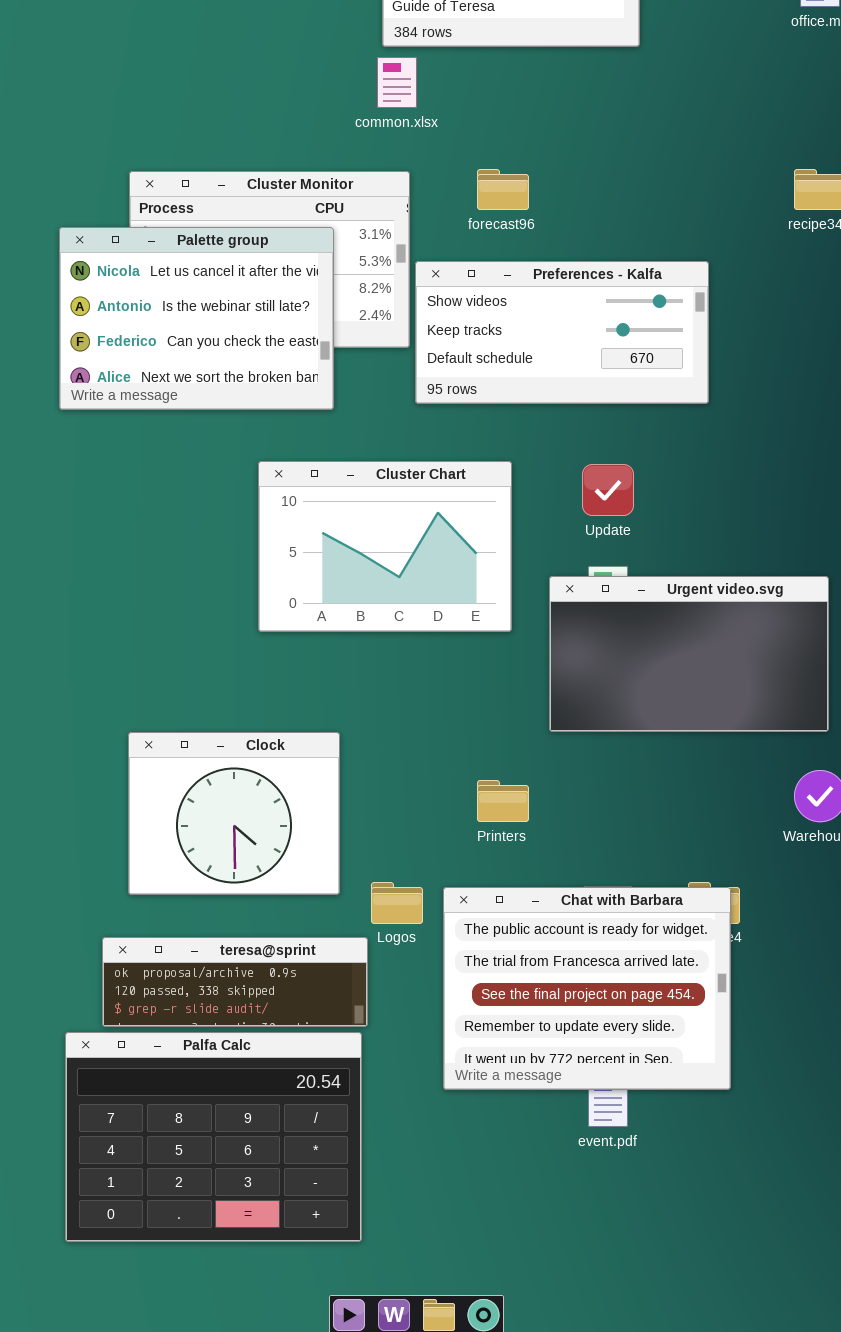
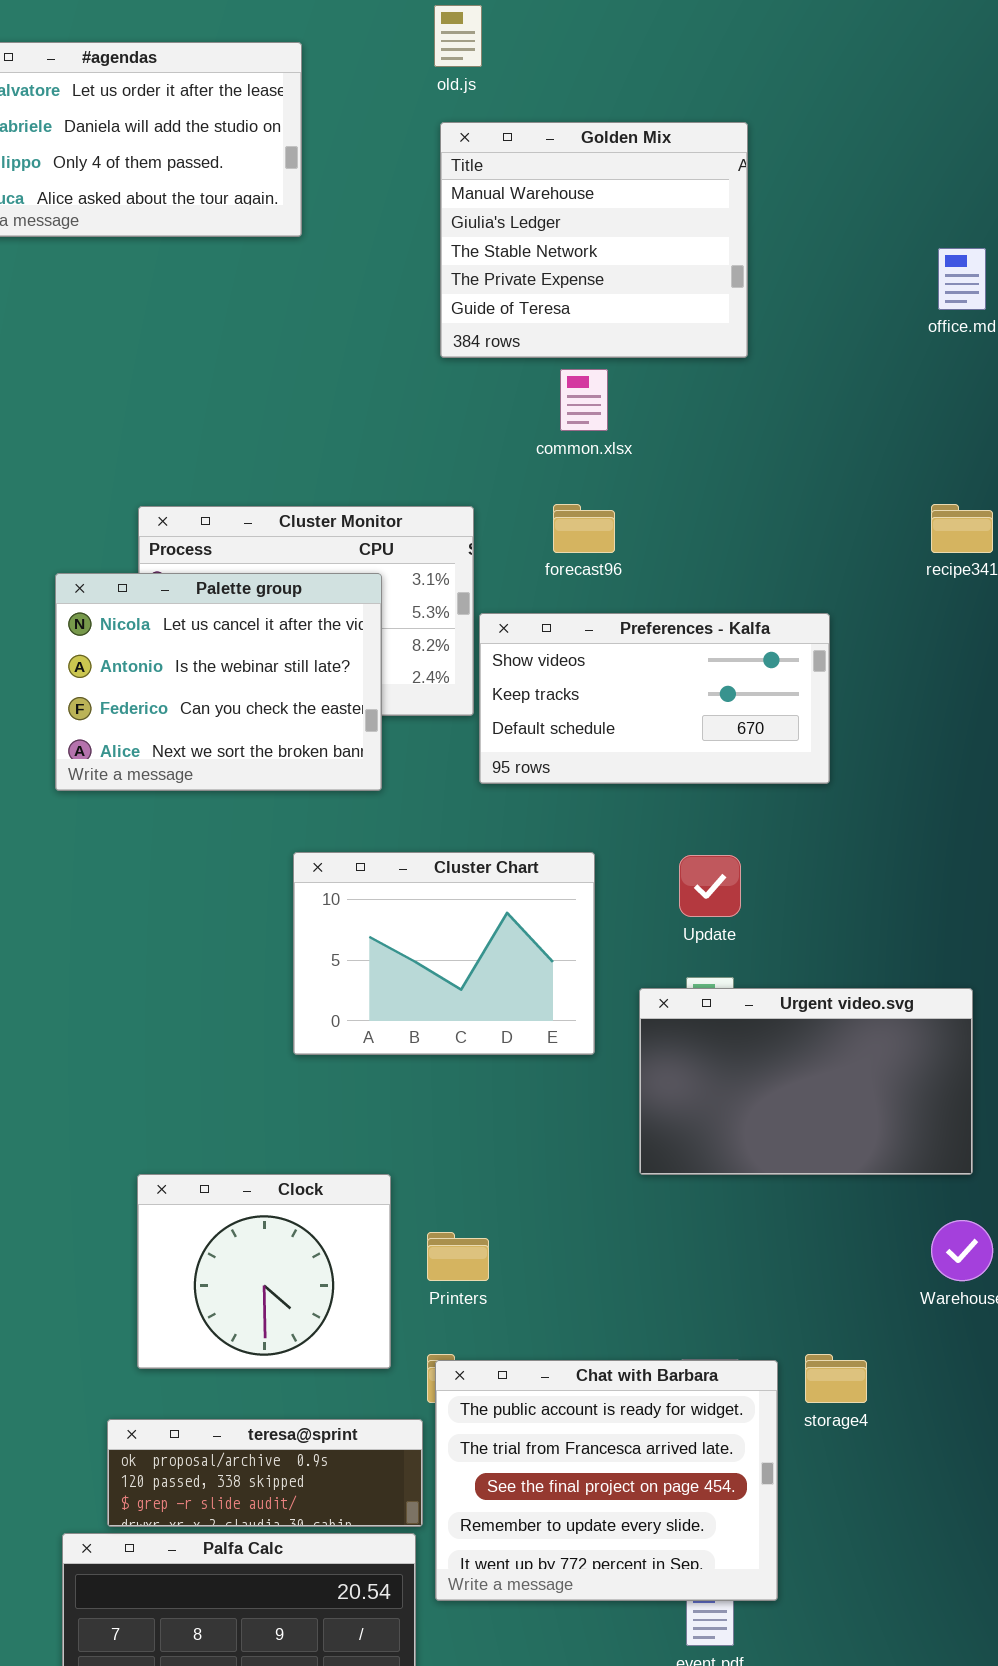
common.xlsx: [377,57,417,108] -> [560,369,608,431], moved
Printers: [477,780,529,822] -> [427,1232,489,1281], moved
Chat with Barbara: [443,887,731,1090] -> [435,1360,778,1601], moved

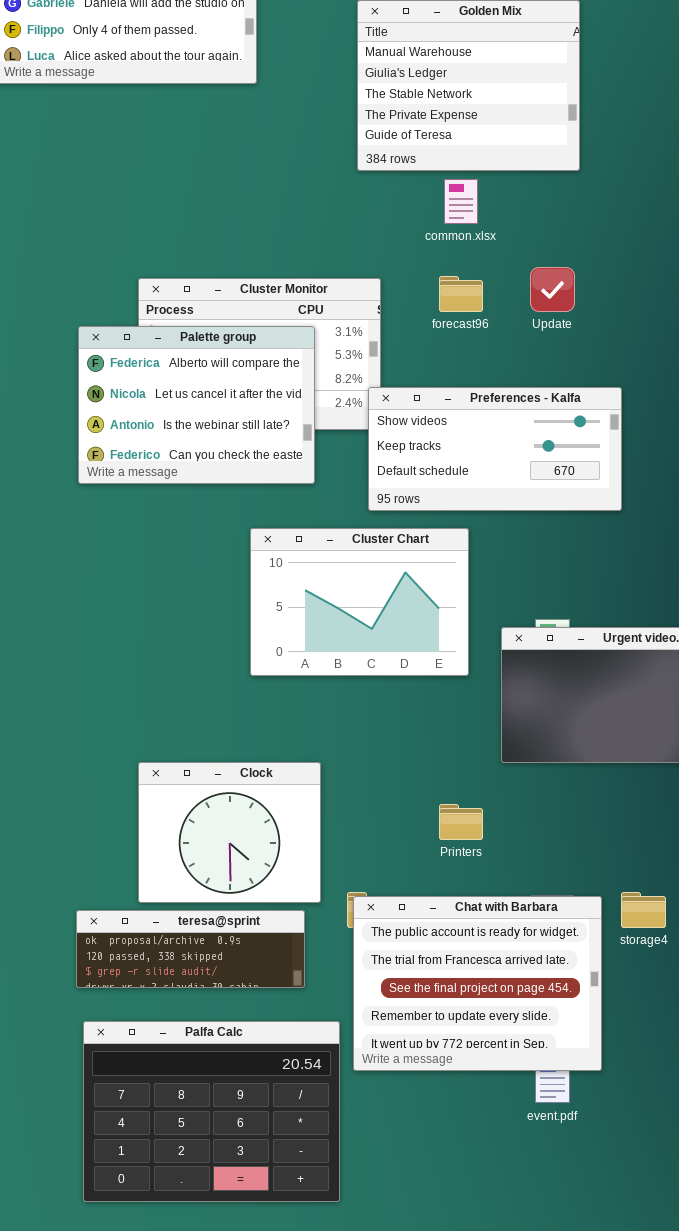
Palette group: [55,573,382,791] -> [78,326,315,484], scrolled up 1 row
Preferences - Kalfa: [479,613,830,784] -> [368,387,622,511], moved
Update: [679,855,741,917] -> [530,267,575,312], moved
Printers: [427,1232,489,1281] -> [439,804,483,840], moved
teresa@sprint: [107,1419,423,1527] -> [76,910,305,988], moved

